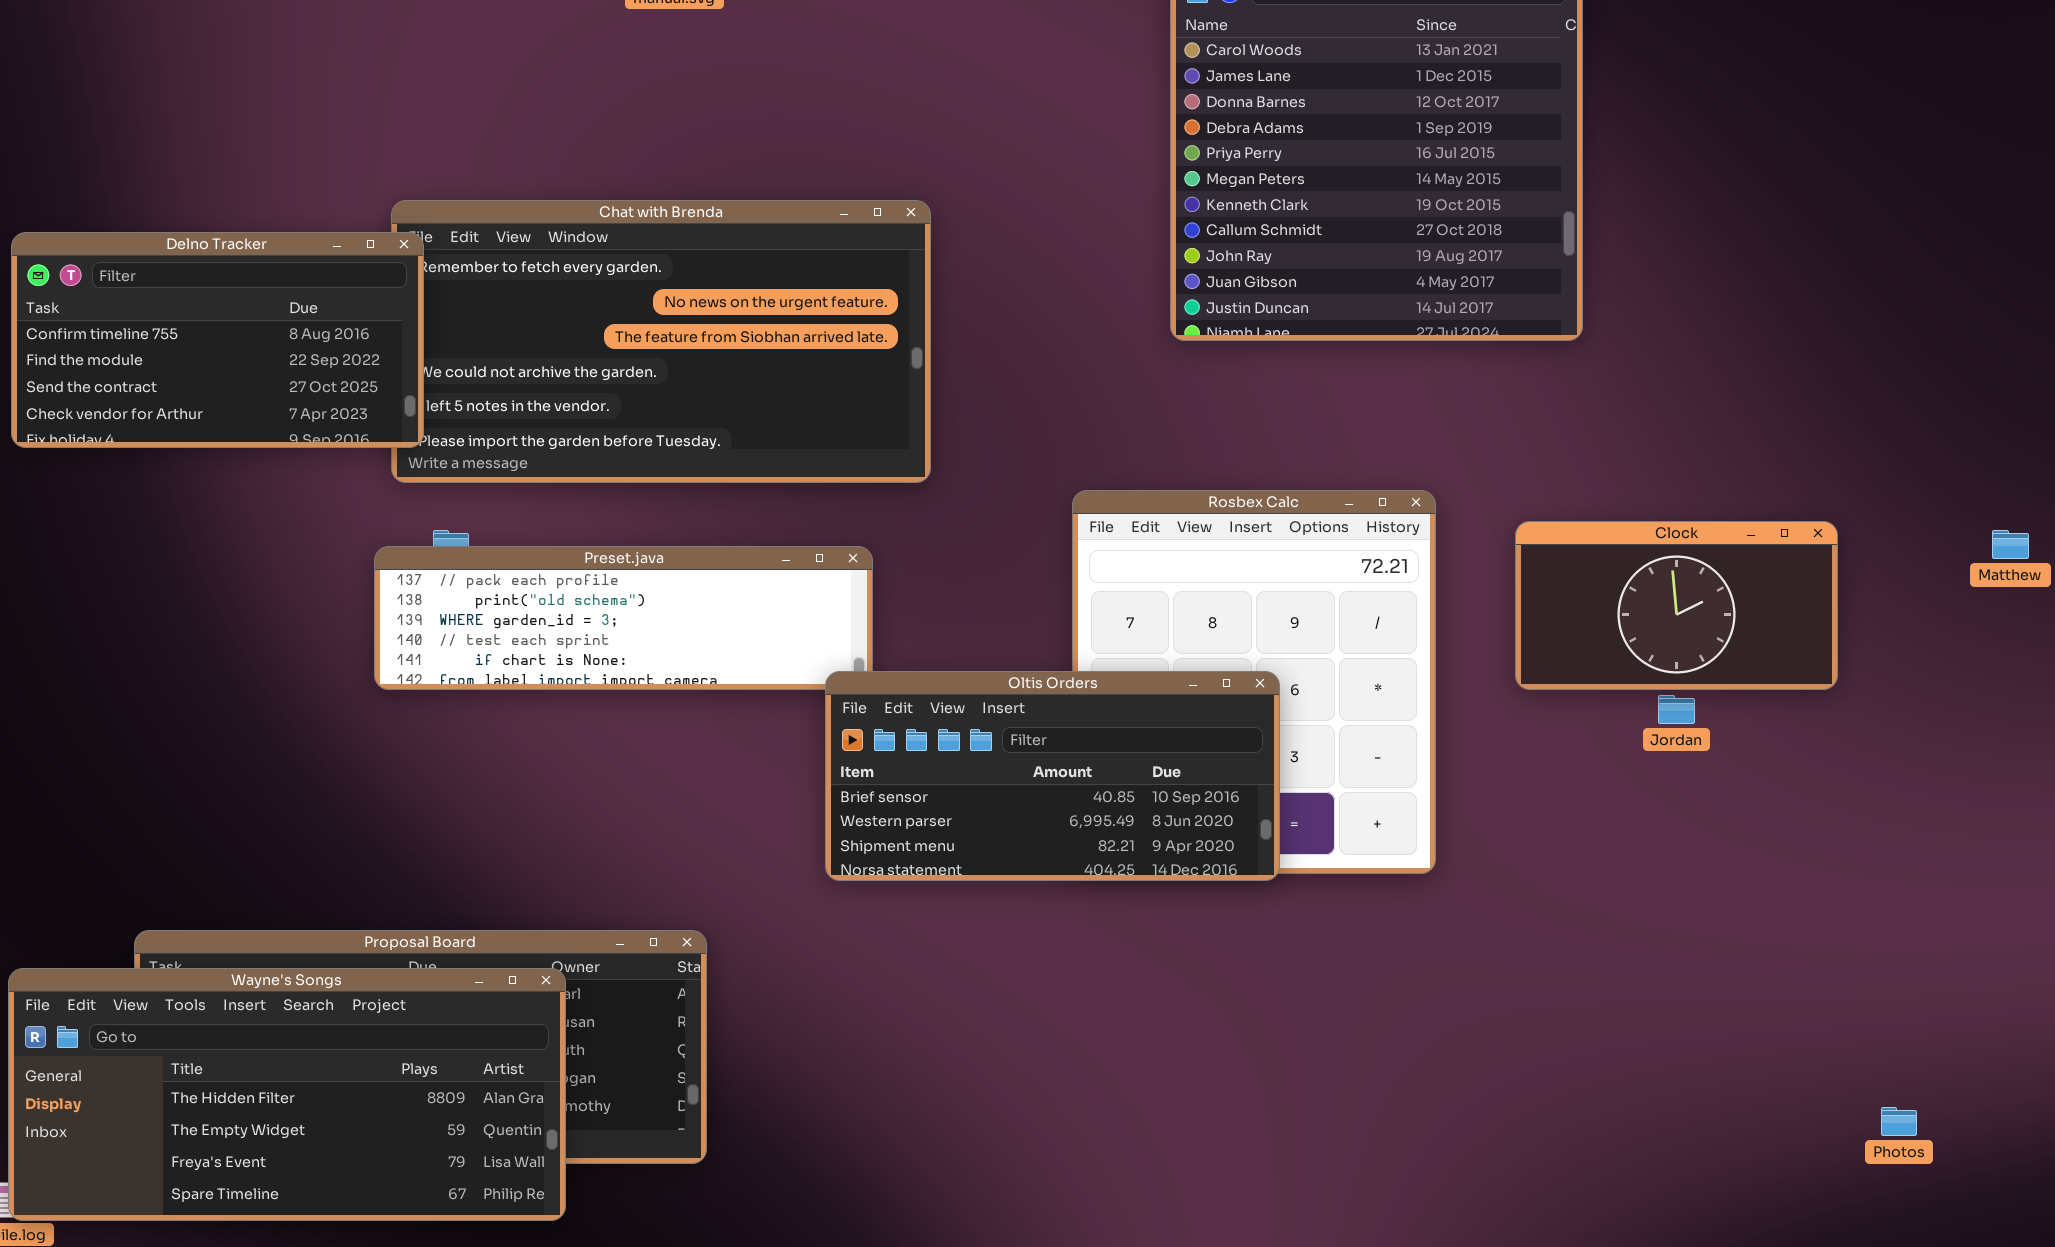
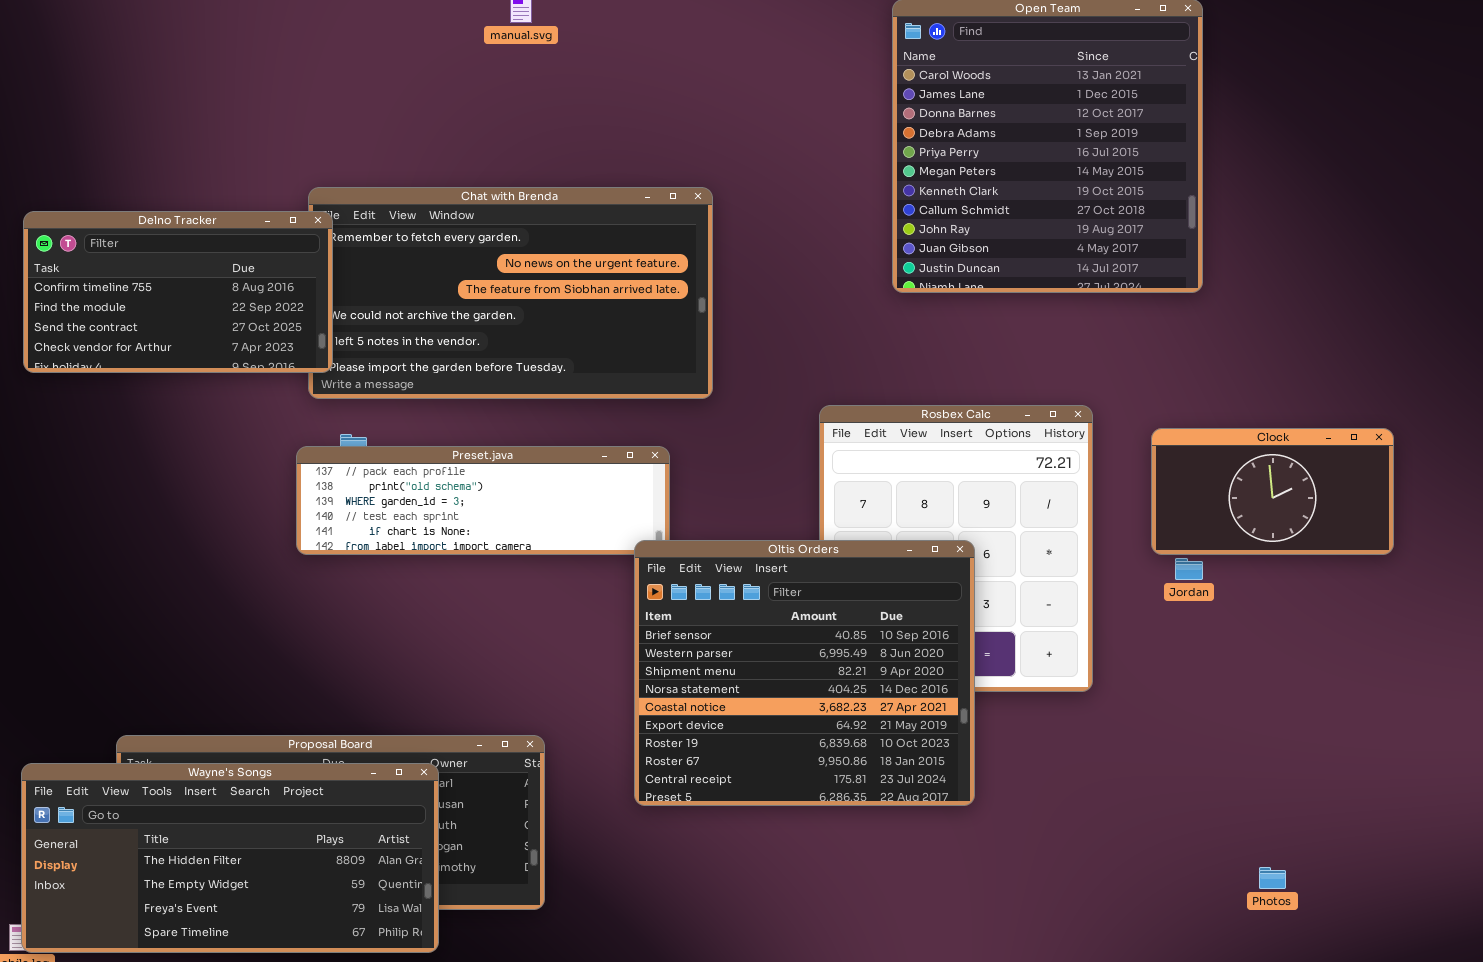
Oltis Orders: [825,671,1280,881] -> [634,540,975,806], resized
Jordan: [1658,695,1695,724] -> [1175,558,1203,580], moved
Photos: [1881,1107,1917,1136] -> [1259,867,1286,889], moved

